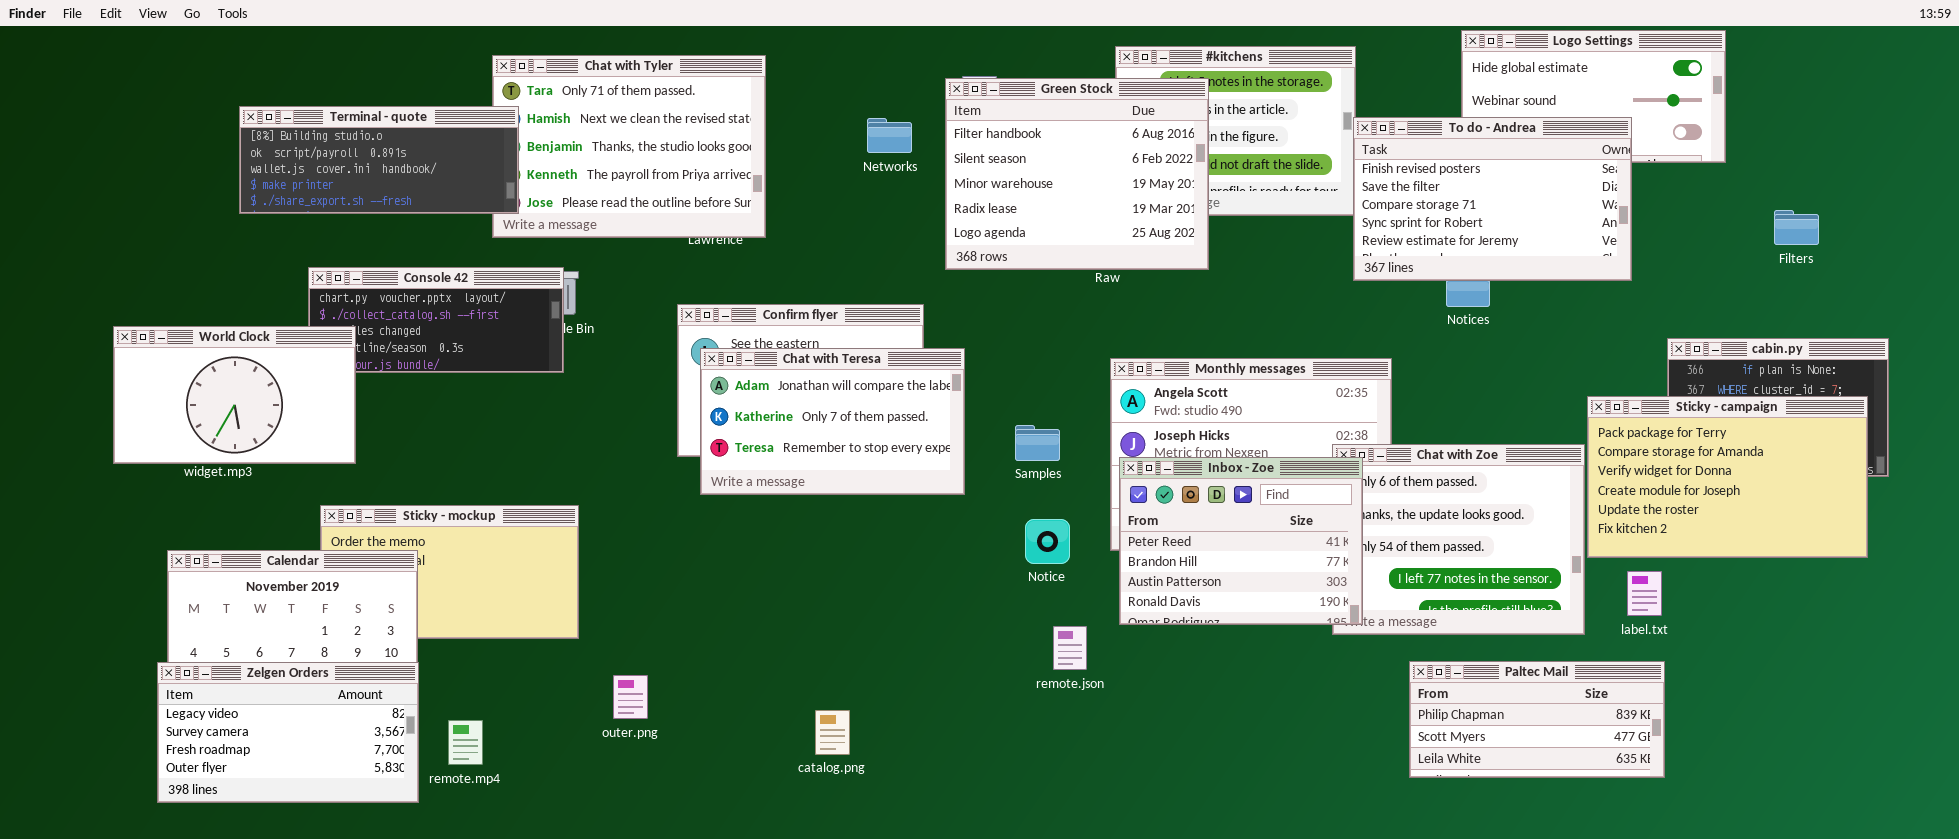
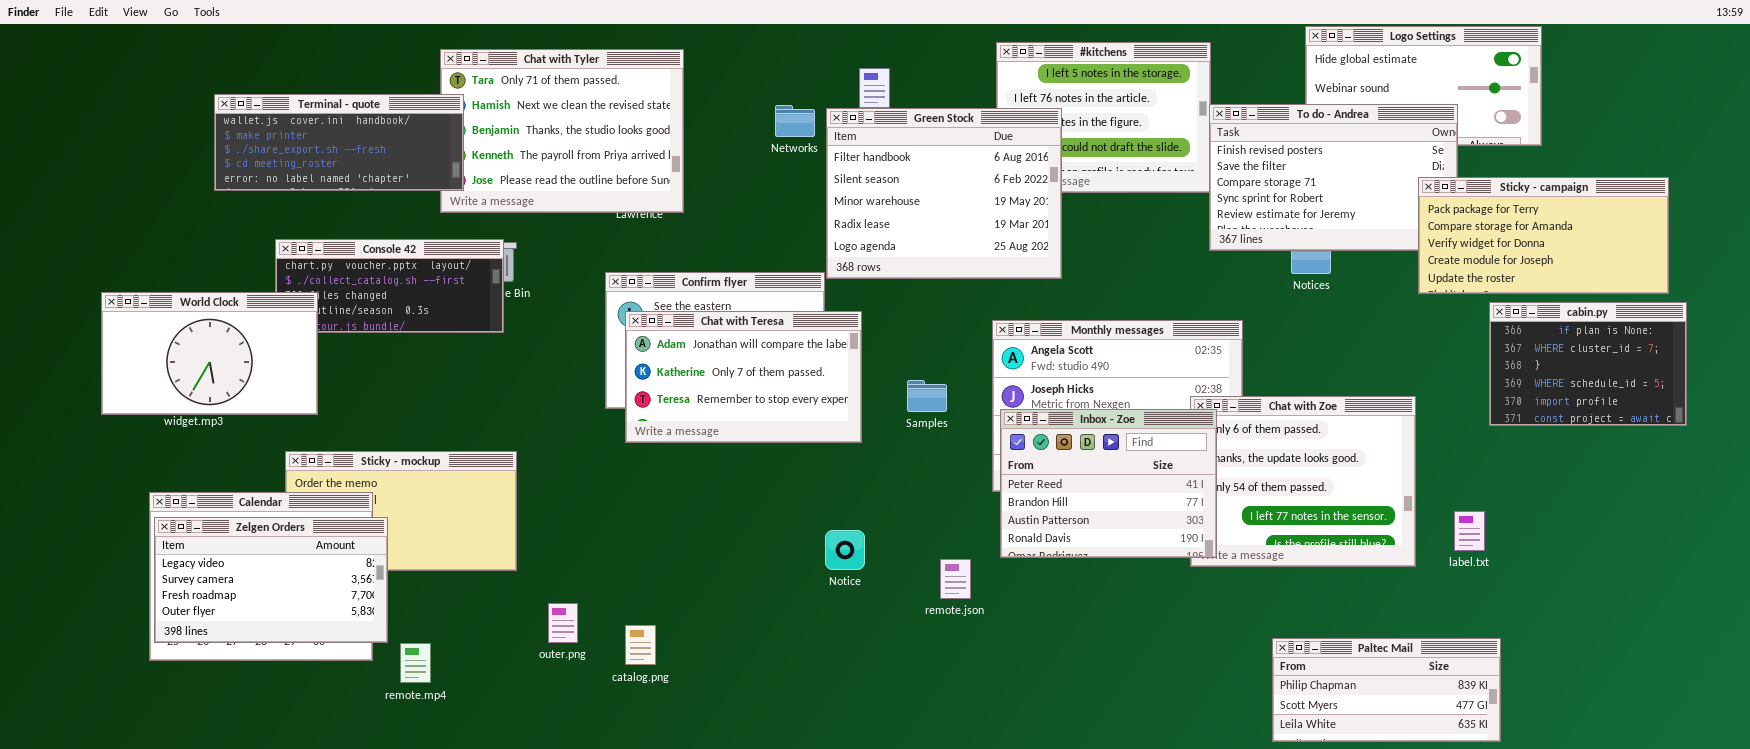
Green Stock: [945,78,1209,270] -> [826,108,1062,279], moved
Terminal - quote: [239,106,519,214] -> [214,94,464,191], scrolled down 2 rows
Sticky - campaign: [1587,396,1868,558] -> [1418,177,1669,294], moved, resized
Notice: [1025,519,1070,564] -> [825,530,865,570], moved
Paltec Mail: [1409,661,1665,778] -> [1272,638,1501,742], moved
Zelgen Orders: [157,662,419,803] -> [154,517,388,643], moved
catalog.png: [815,710,850,755] -> [625,625,656,665], moved

